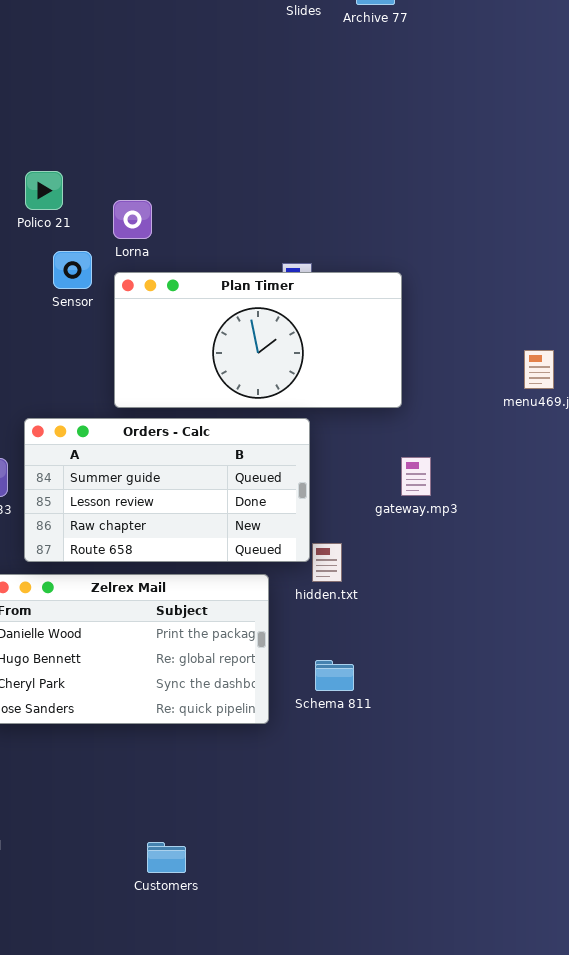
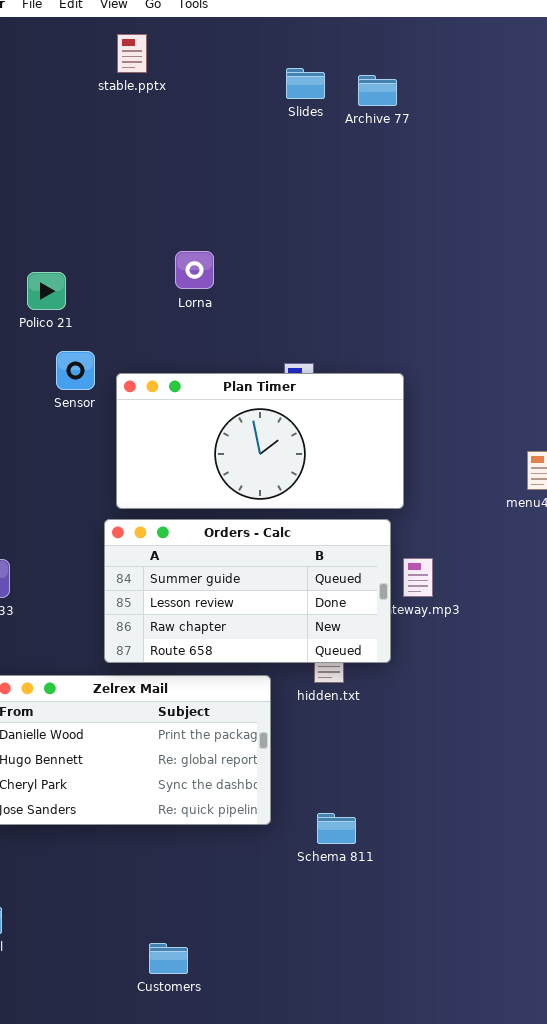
Lorna: [113,200,152,239] -> [175,251,214,289], moved
Orders - Calc: [24,418,310,562] -> [104,519,391,663], moved
Schema 811: [315,660,354,691] -> [317,813,356,844], moved

